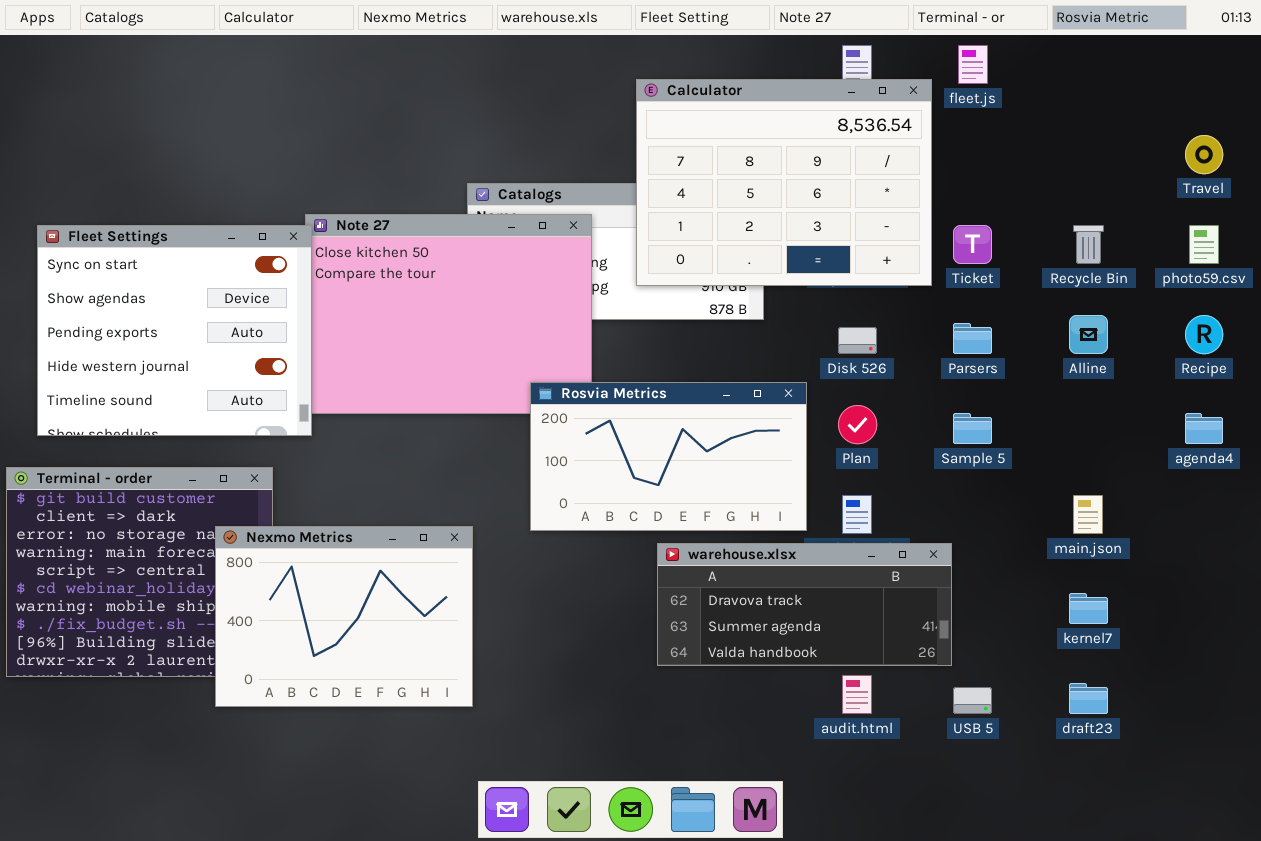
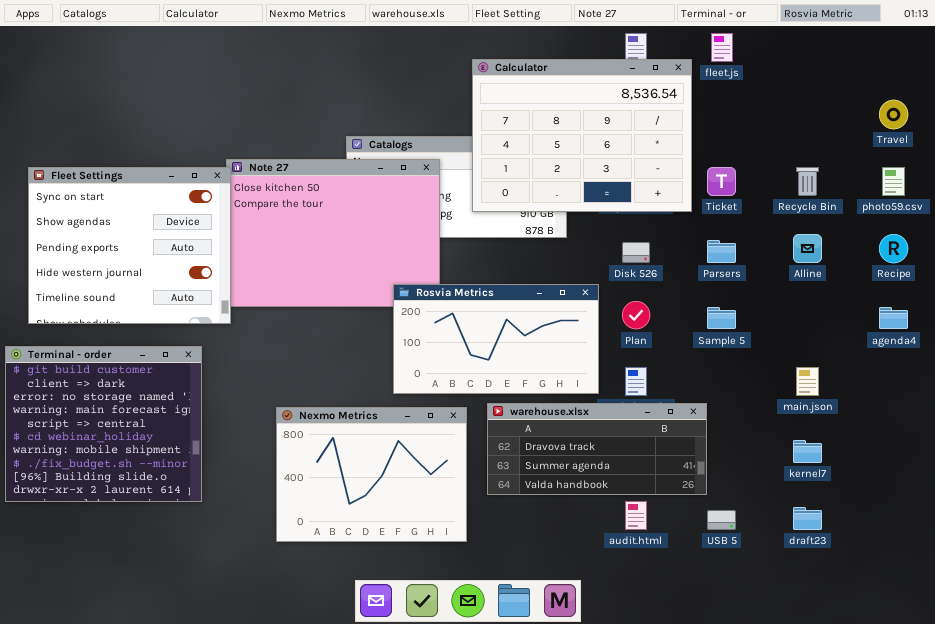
Nexmo Metrics: [215,526,473,707] -> [276,407,467,542], moved

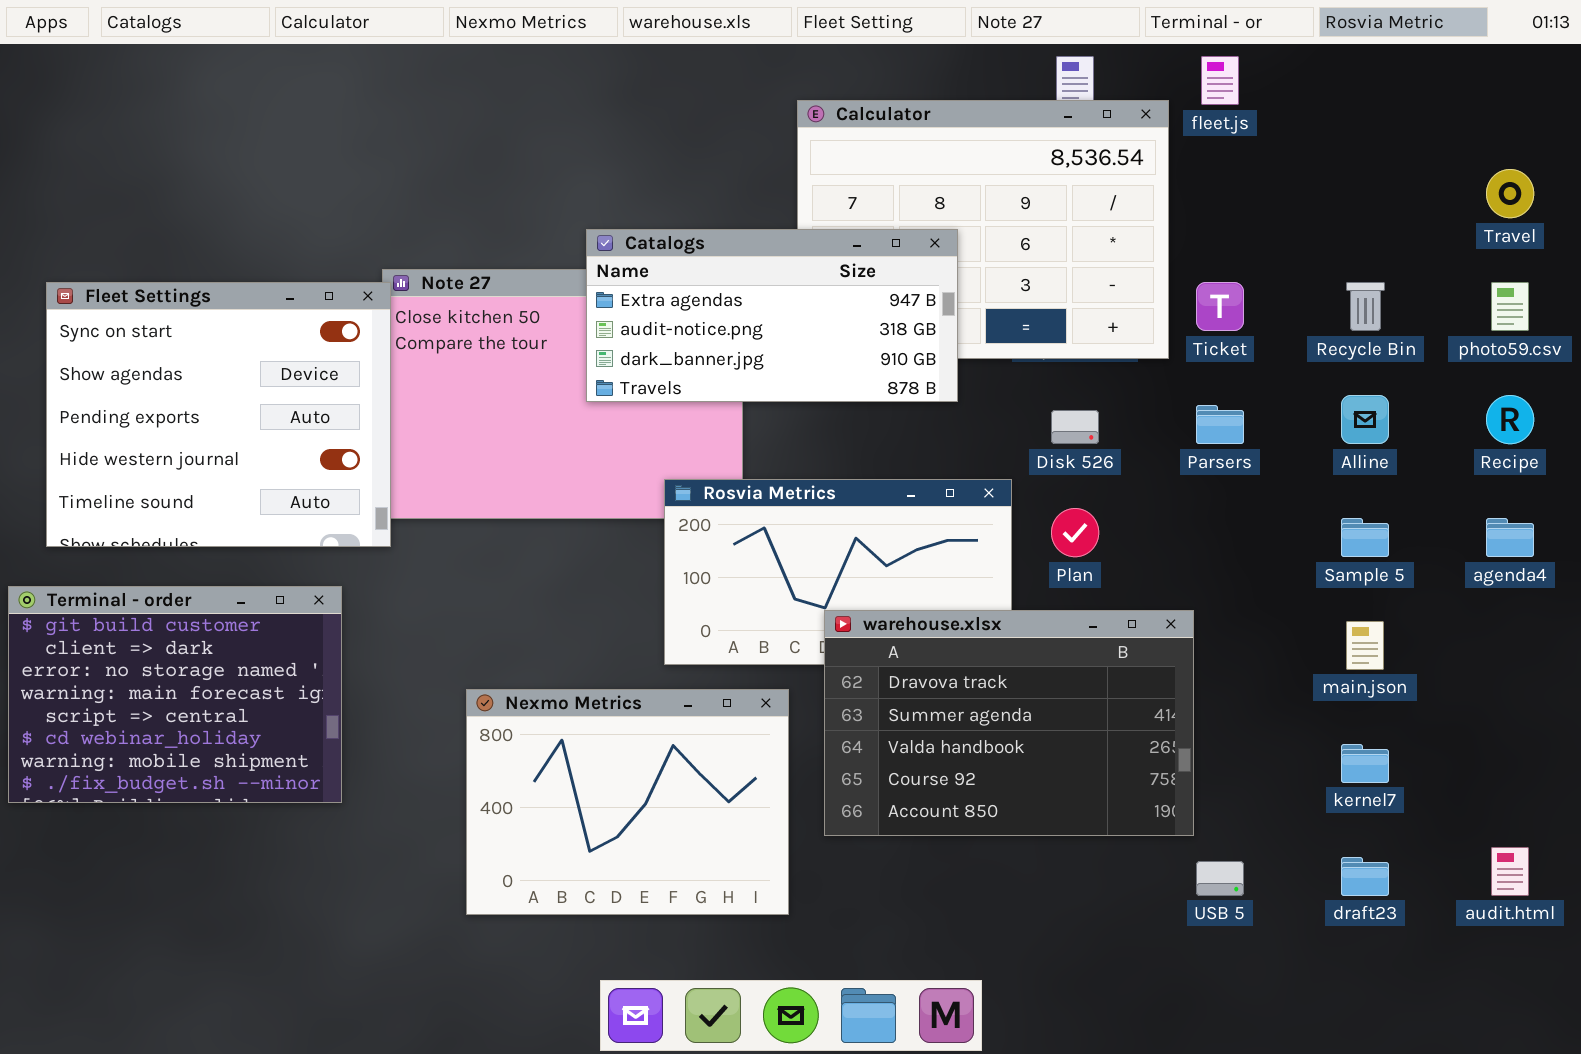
Catalogs: [346,136,567,238] -> [586,229,958,402], raised
Sample 5: [707,307,736,329] -> [1341,518,1389,557], moved
Terminal - order: [5,346,202,502] -> [8,586,342,803], resized
warehouse.xlsx: [487,403,707,495] -> [824,610,1194,836], resized
audit.html: [625,501,647,530] -> [1491,847,1529,896], moved

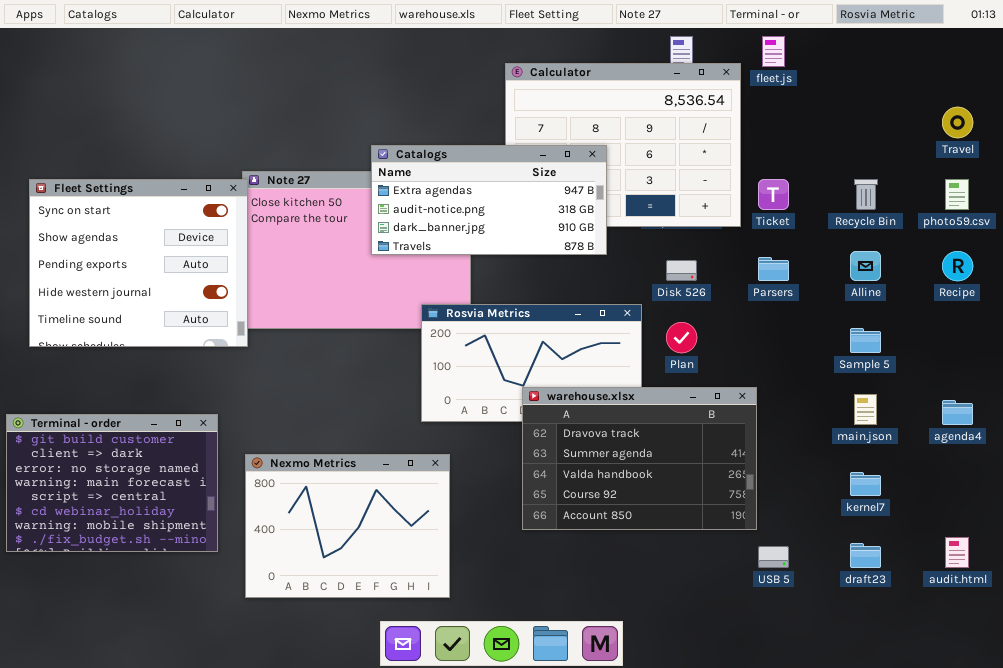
agenda4: [1486,518,1534,557] -> [942,400,973,425], moved
Terminal - order: [8,586,342,803] -> [6,414,218,552], moved
Nexmo Metrics: [466,689,789,915] -> [245,454,450,598], moved

